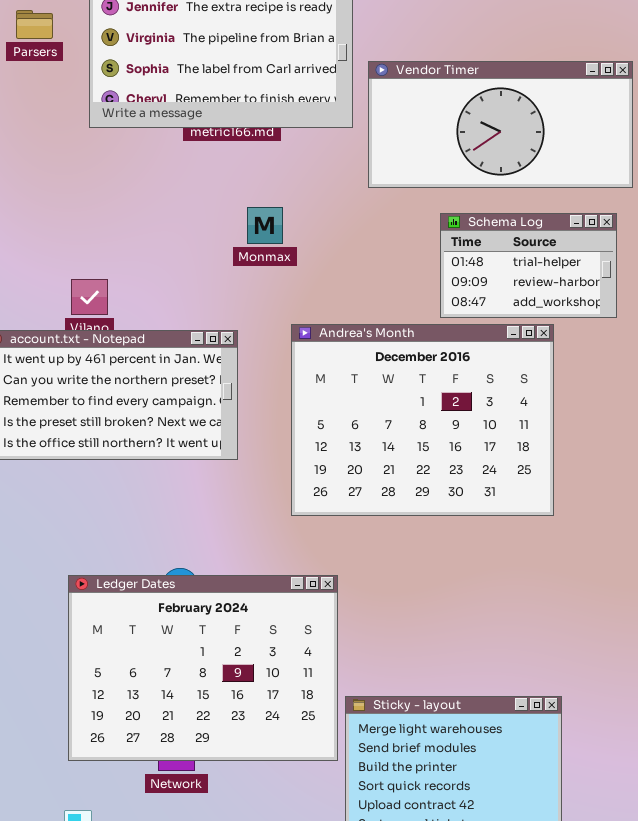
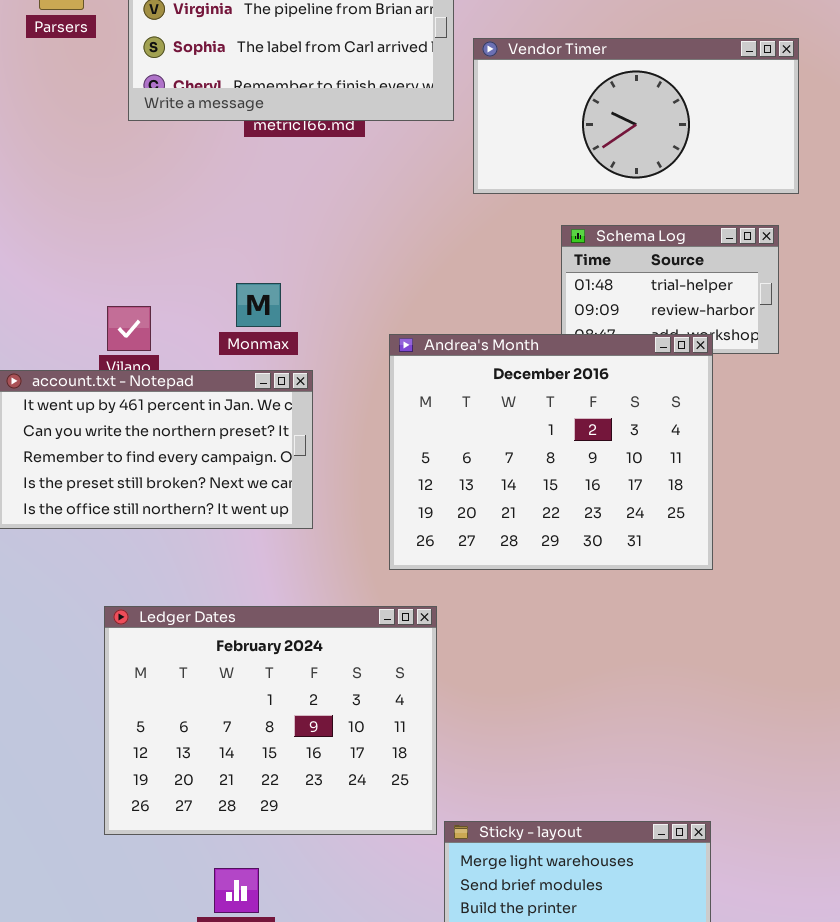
Monmax: [247,207,283,244] -> [236,283,281,327], moved
Andrea's Month: [291,324,554,516] -> [389,334,713,570], moved
Ledger Dates: [68,575,338,761] -> [104,606,437,835], moved

